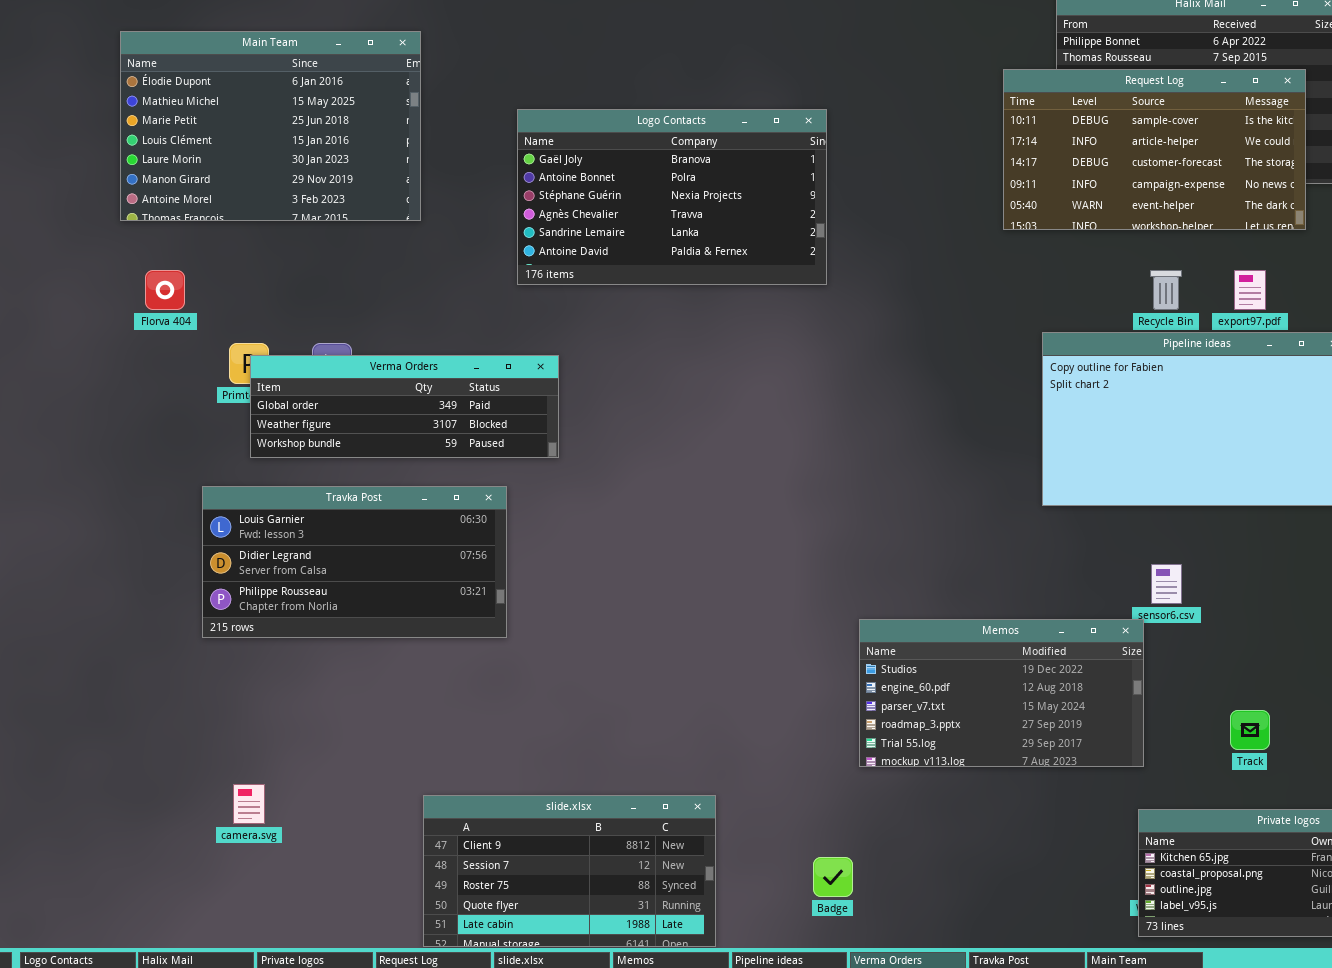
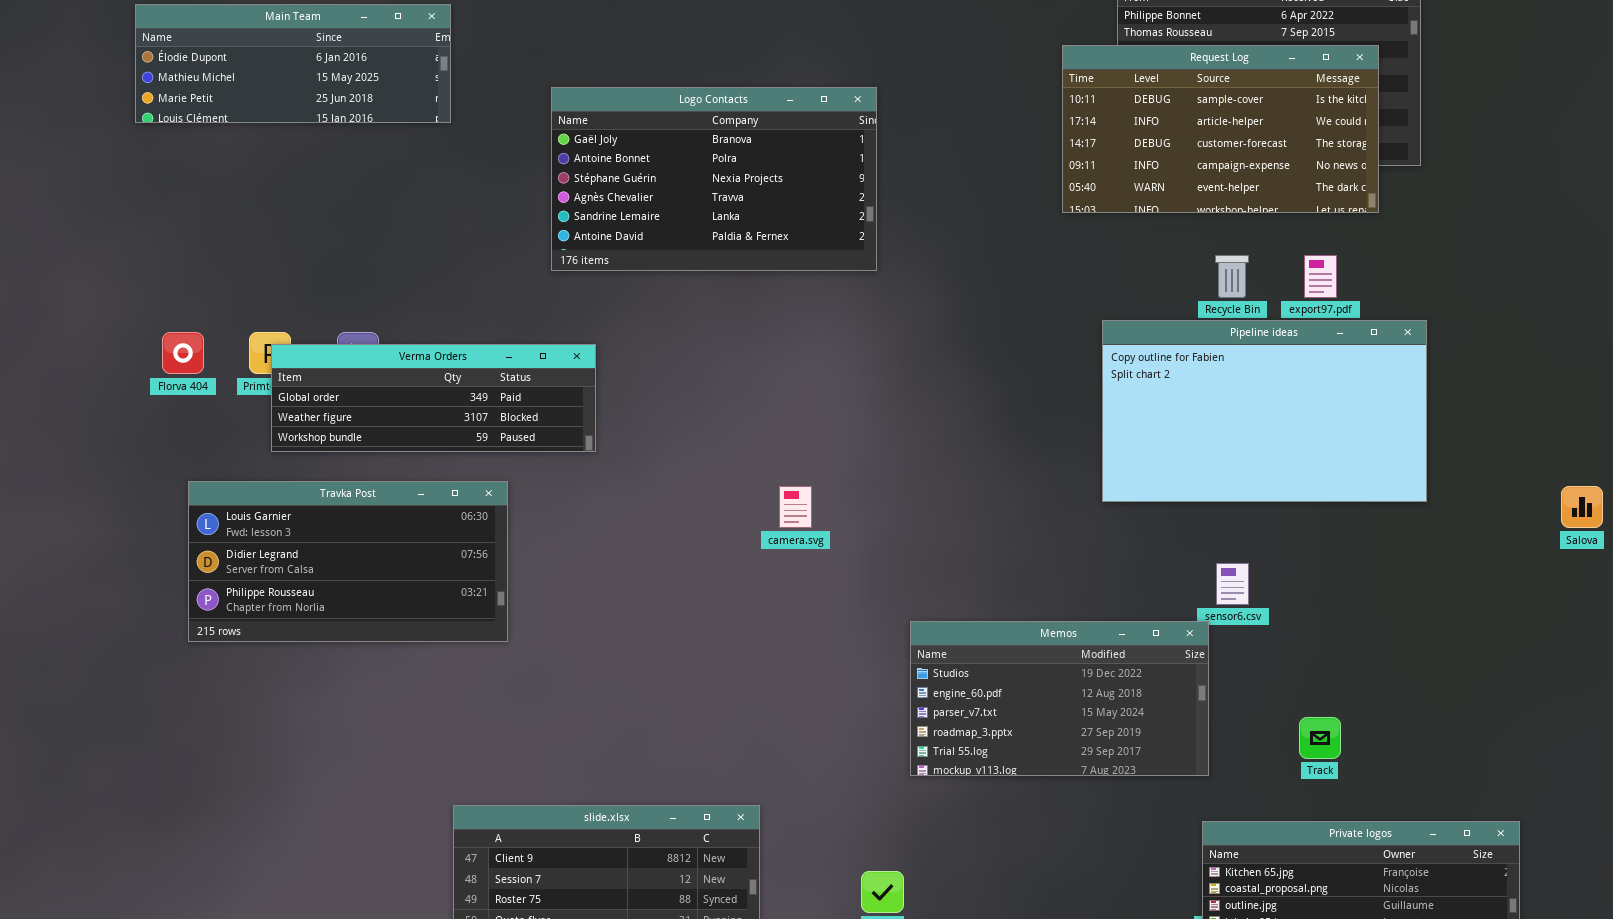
Main Team: [120,31,421,221] -> [135,4,451,123], resized
Florva 404: [145,270,185,310] -> [162,332,204,374], moved
Travka Post: [202,486,507,638] -> [188,481,508,642], moved
camera.svg: [233,784,265,824] -> [779,486,812,528], moved

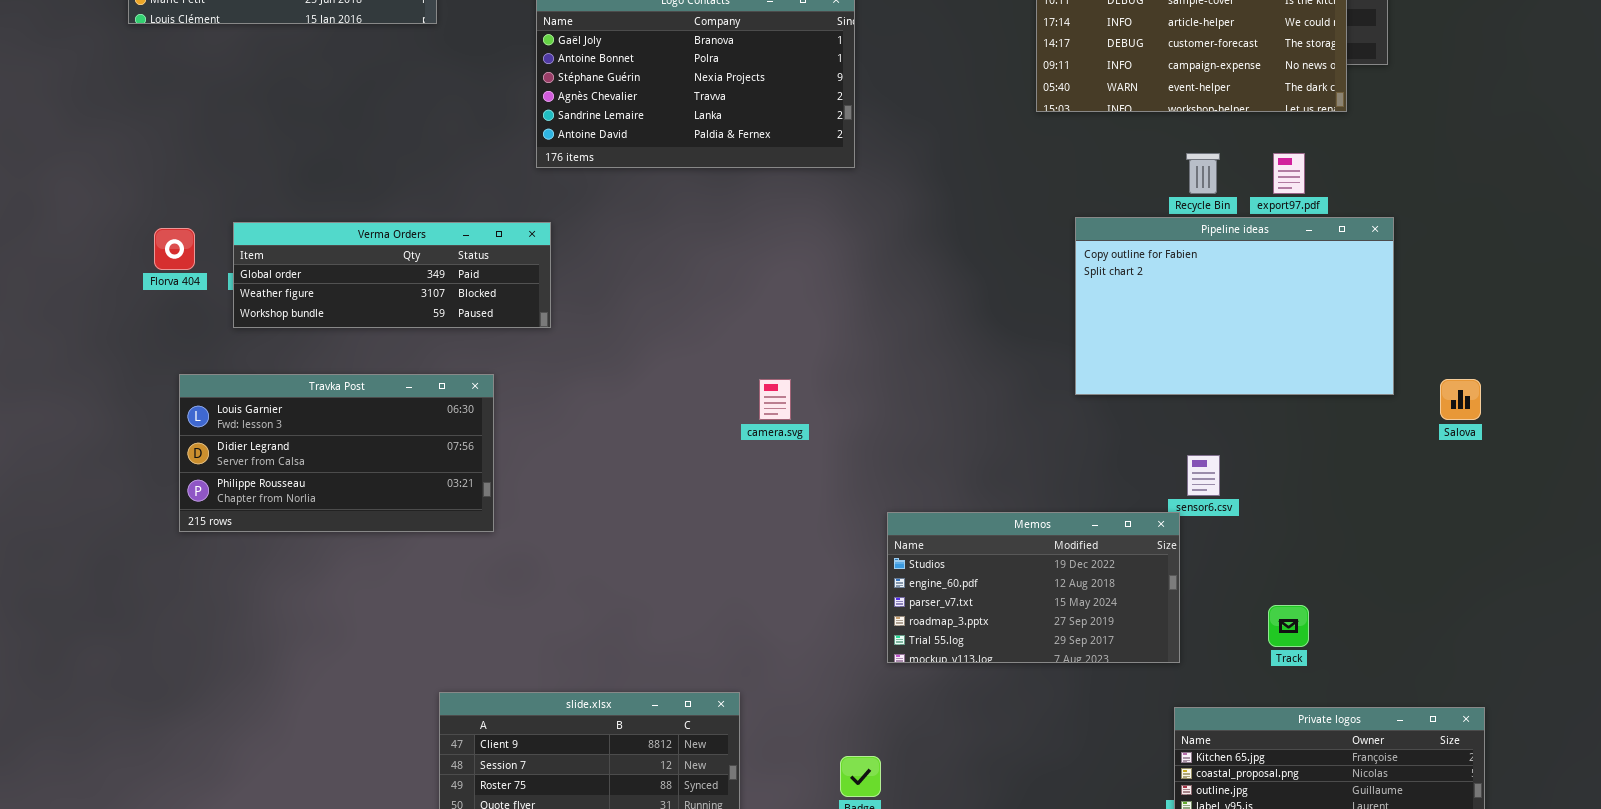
Verma Orders: [271,344,596,452] -> [233,222,551,328], moved
Salova: [1561,486,1603,528] -> [1440,379,1481,420], moved

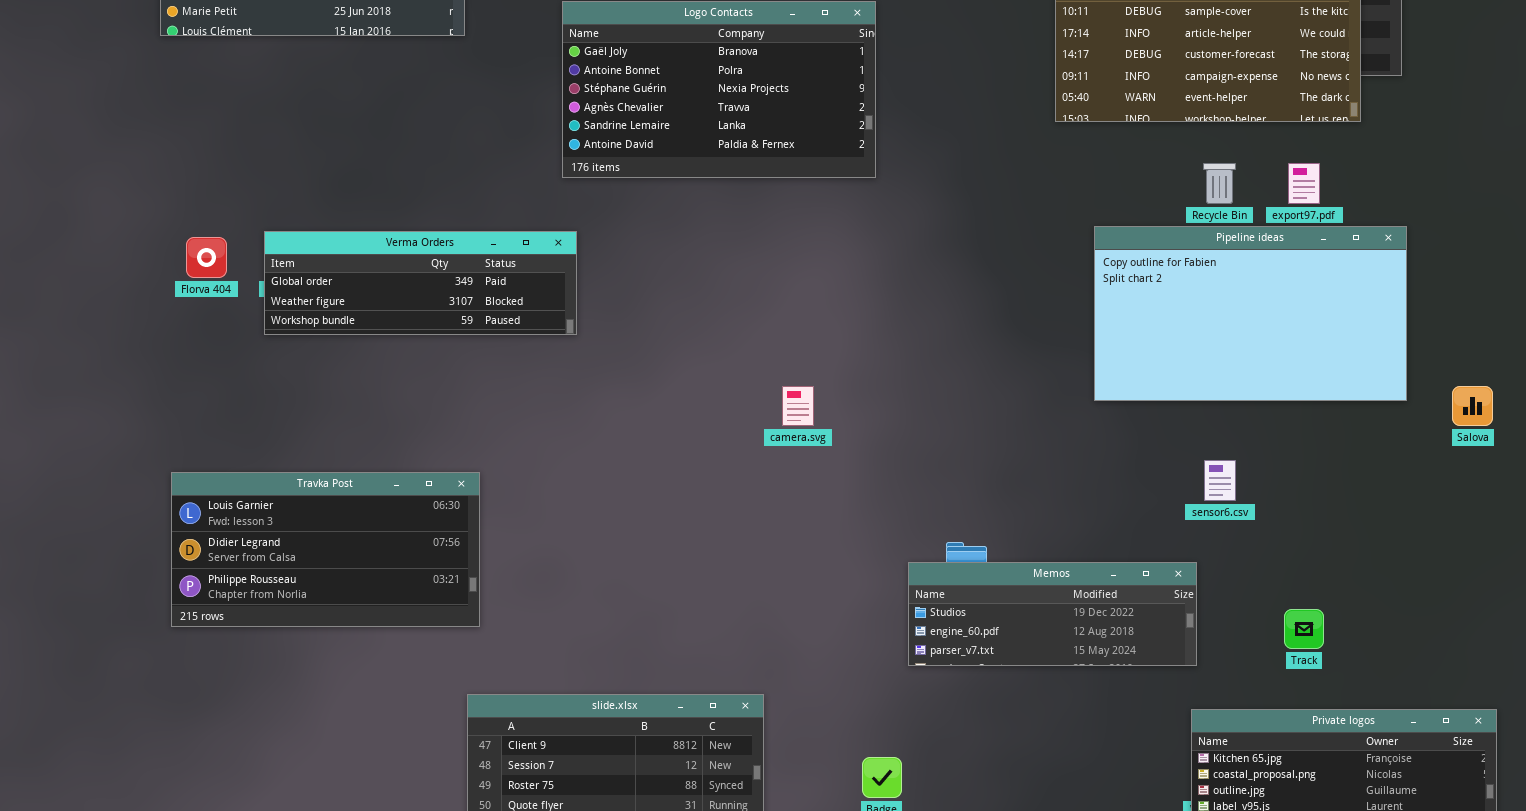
Travka Post: [179,374,494,532] -> [171,472,480,627], moved
Memos: [887,512,1180,663] -> [908,562,1197,666], resized

